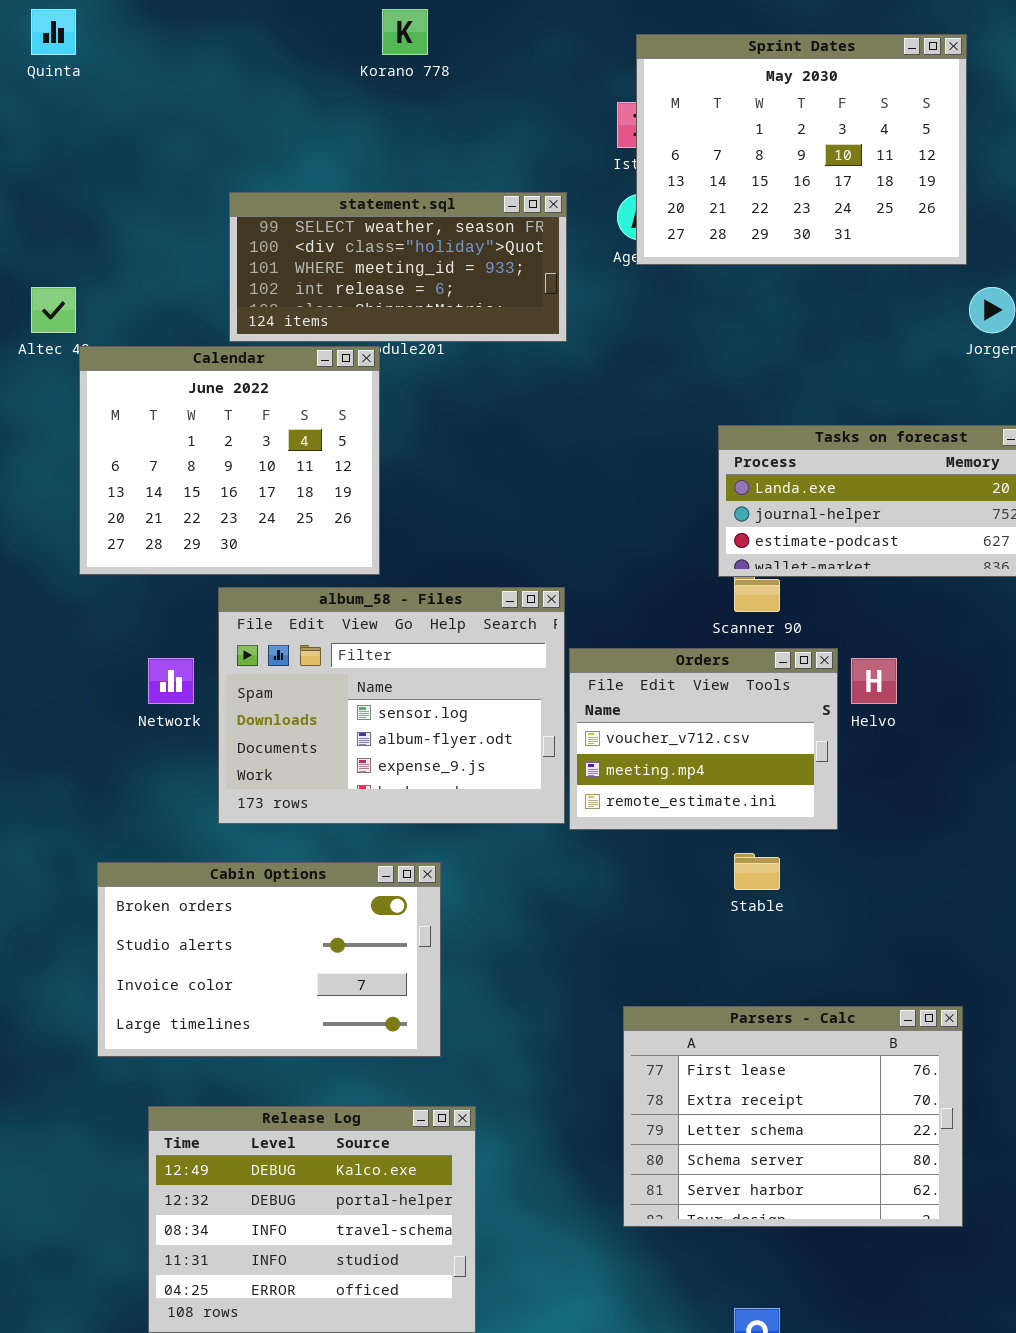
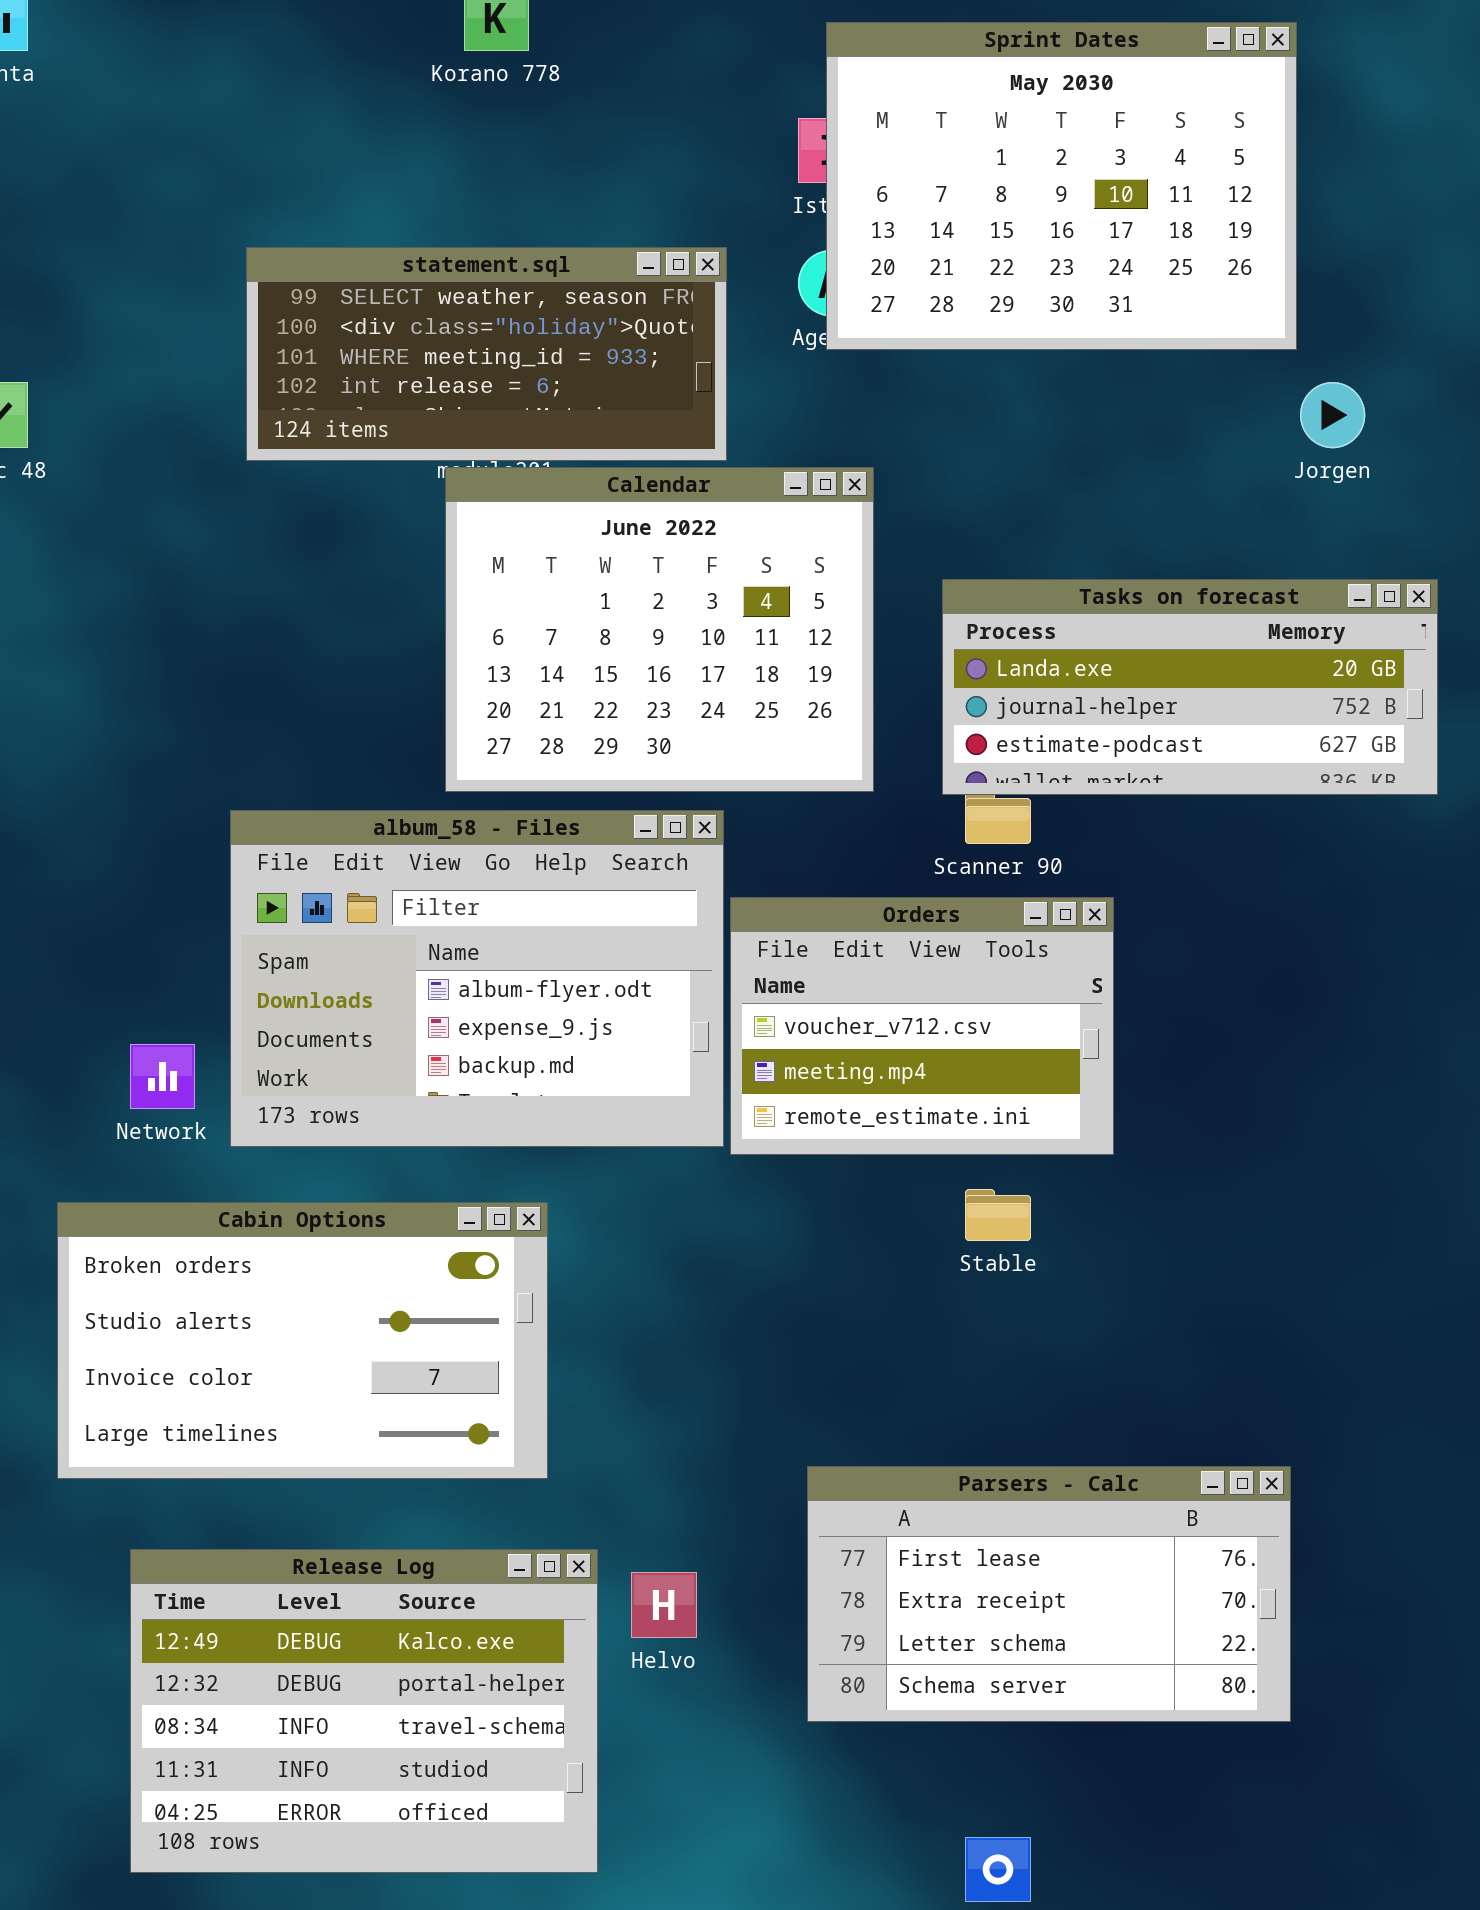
Calendar: [79,346,380,575] -> [445,467,874,792], moved
album_58 - Files: [218,587,565,824] -> [230,810,724,1147], scrolled down 1 row
Network: [148,658,194,704] -> [130,1044,195,1109], moved
Helvo: [851,658,897,704] -> [631,1572,697,1638], moved
Parsers - Calc: [623,1006,963,1227] -> [807,1466,1291,1722], resized

